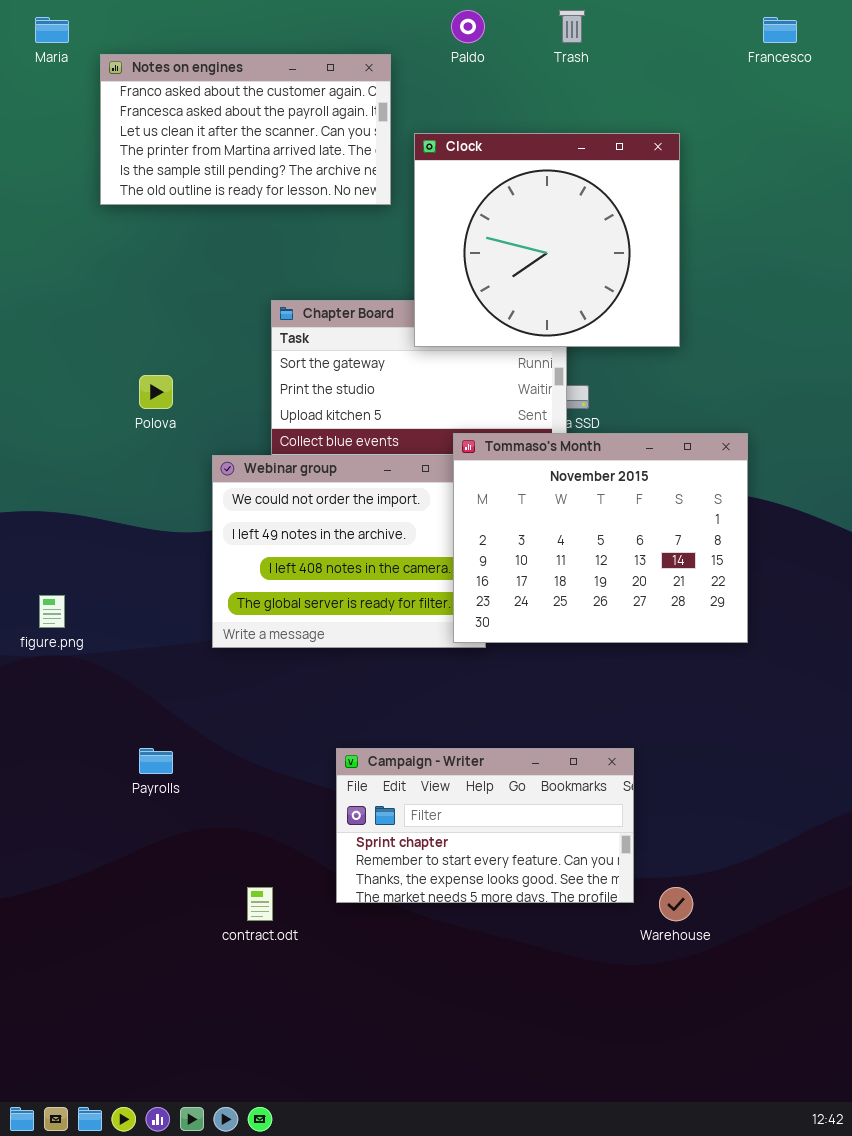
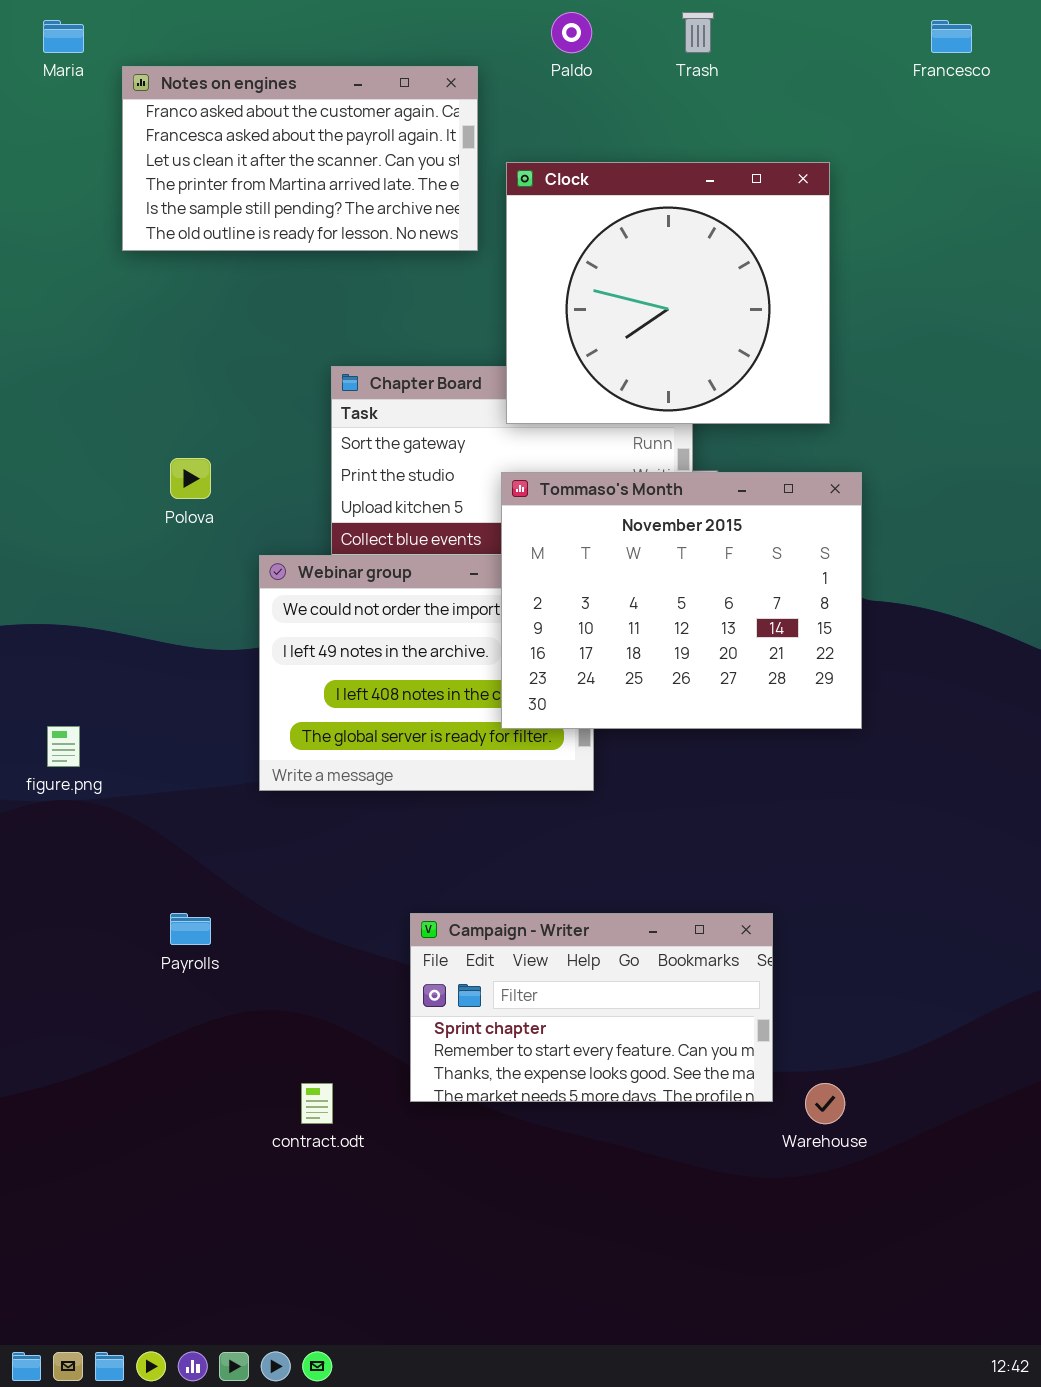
Tommaso's Month: [453,433,748,643] -> [501,472,862,729], moved

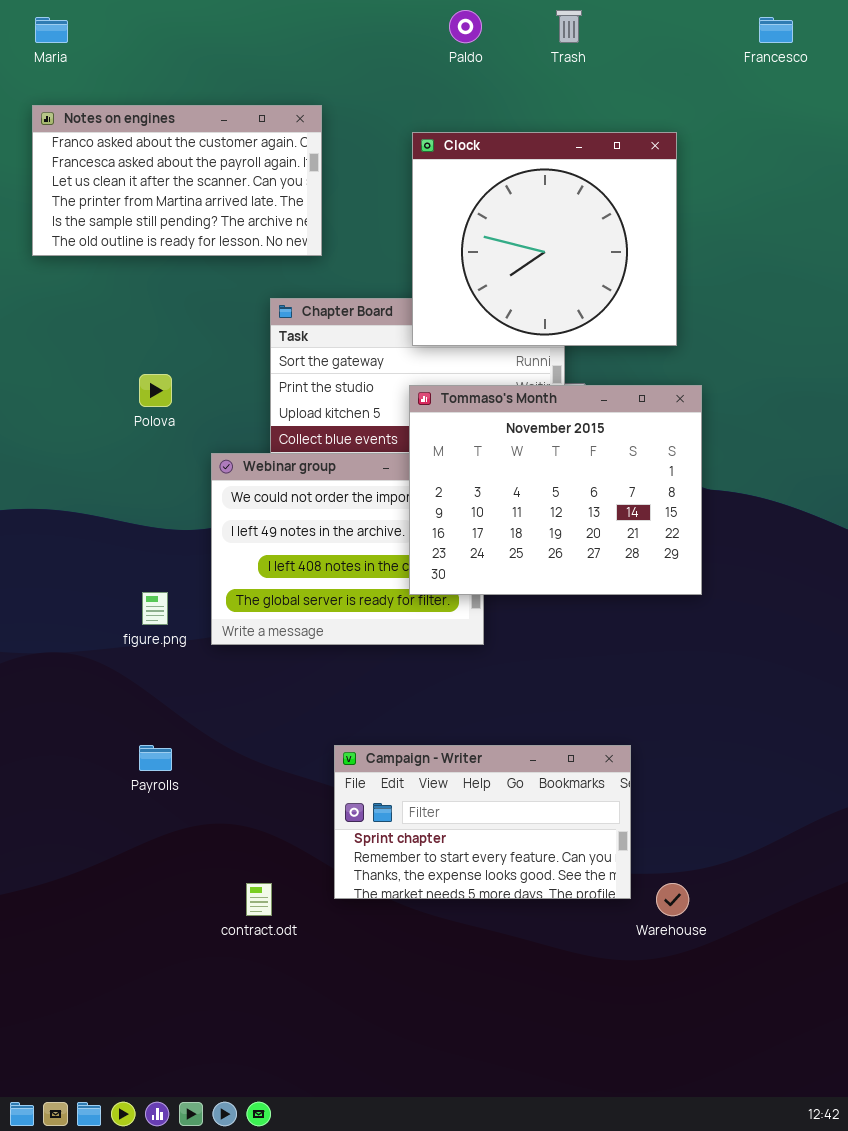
Notes on engines: [122,66,478,251] -> [32,105,322,256], moved
figure.png: [47,726,80,767] -> [142,592,168,625], moved

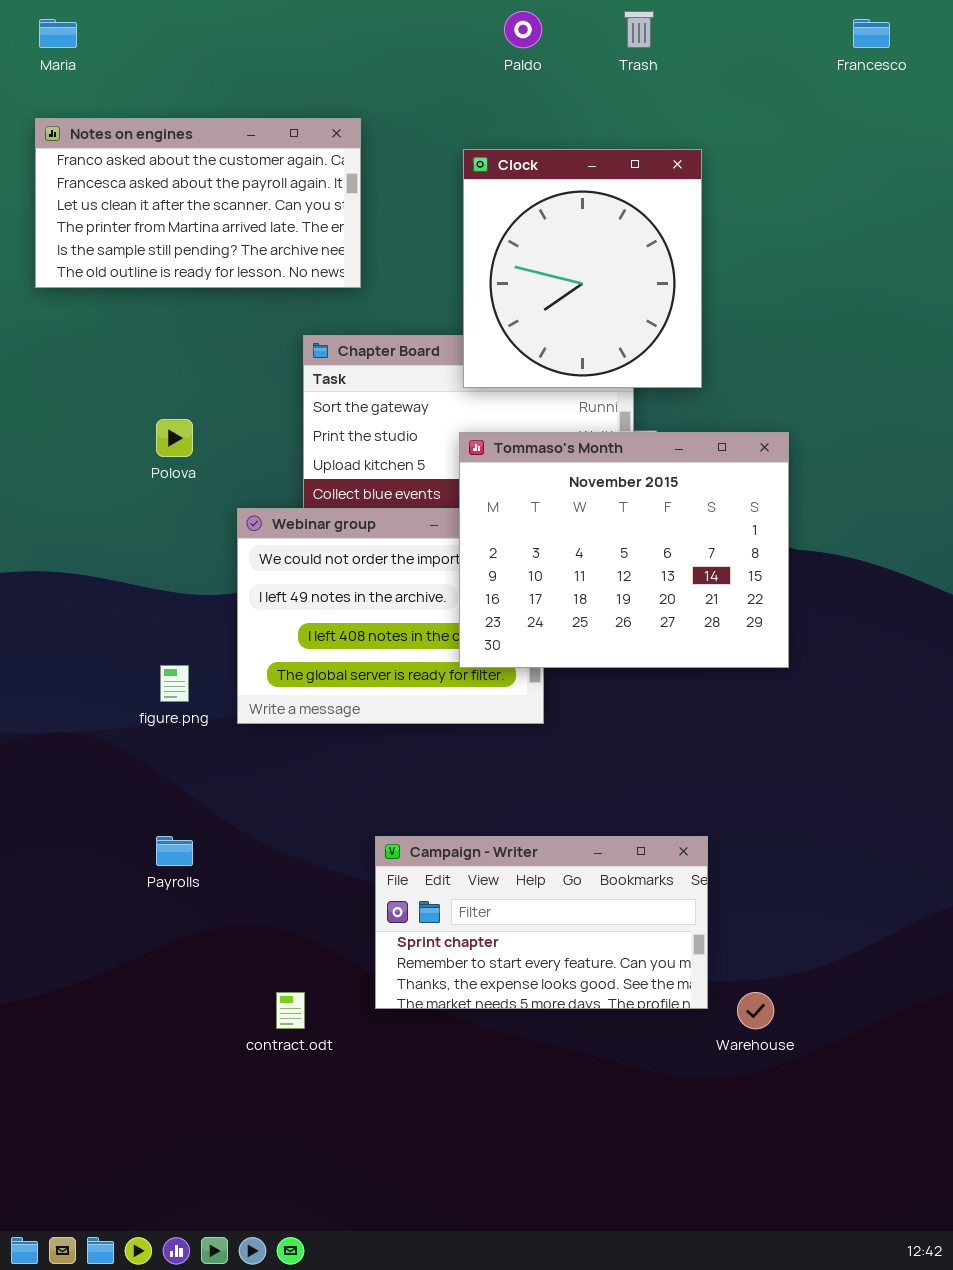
Clock: [412,132,677,346] -> [463,149,702,388], resized

